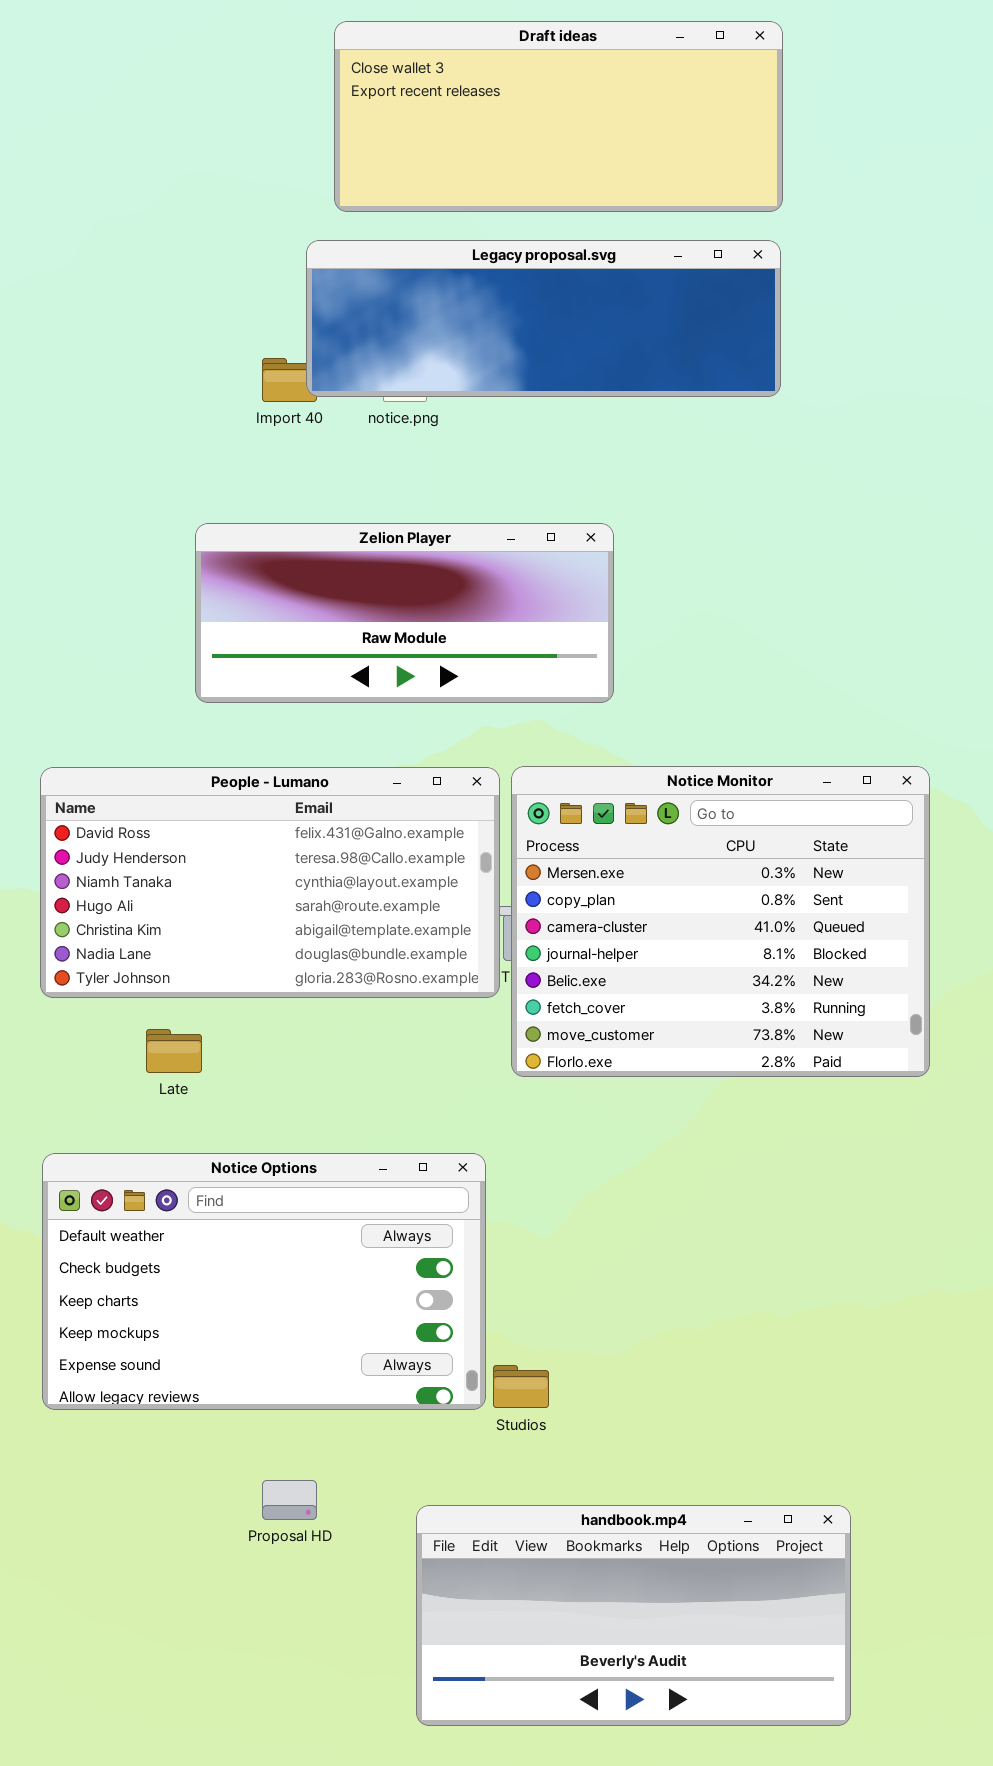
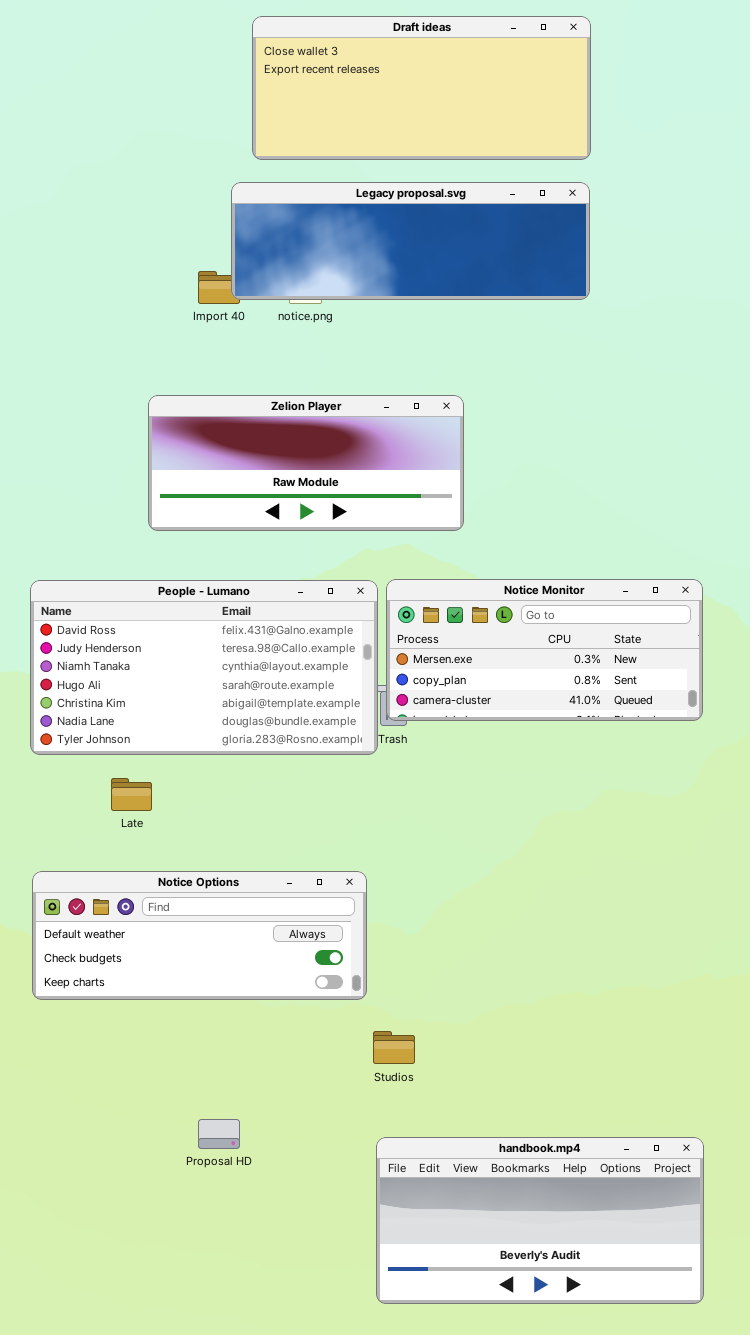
Notice Monitor: [511,766,930,1077] -> [386,579,703,721], resized
Notice Options: [42,1153,486,1410] -> [32,871,367,1000], resized
handbook.mp4: [416,1505,851,1726] -> [376,1137,704,1304], moved

